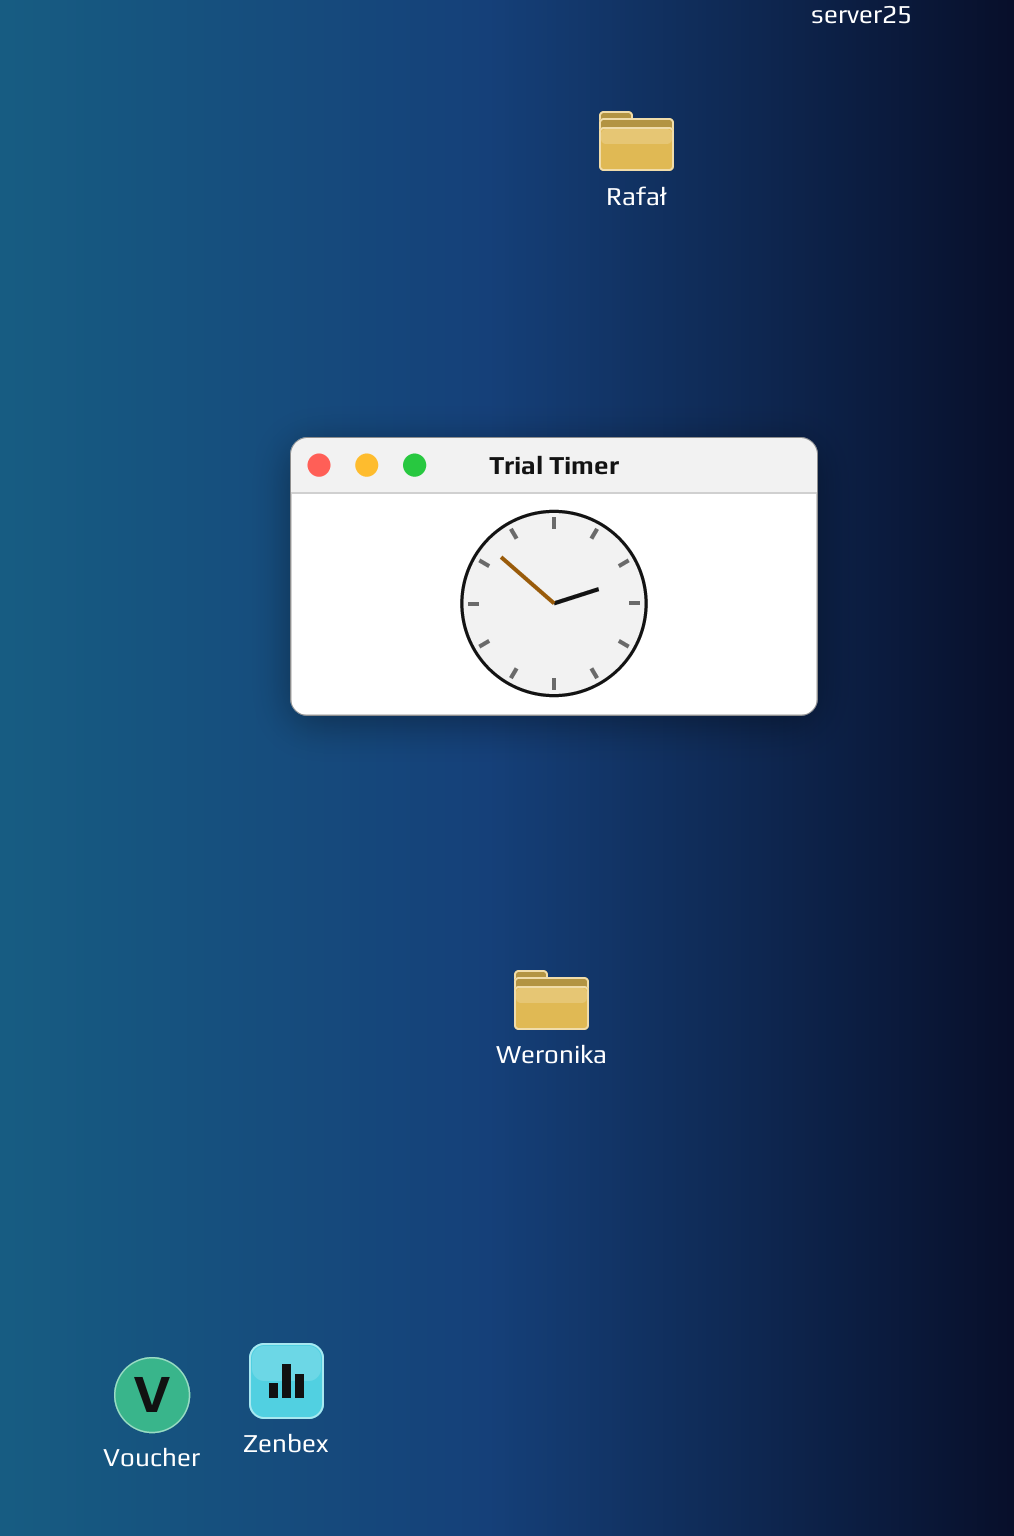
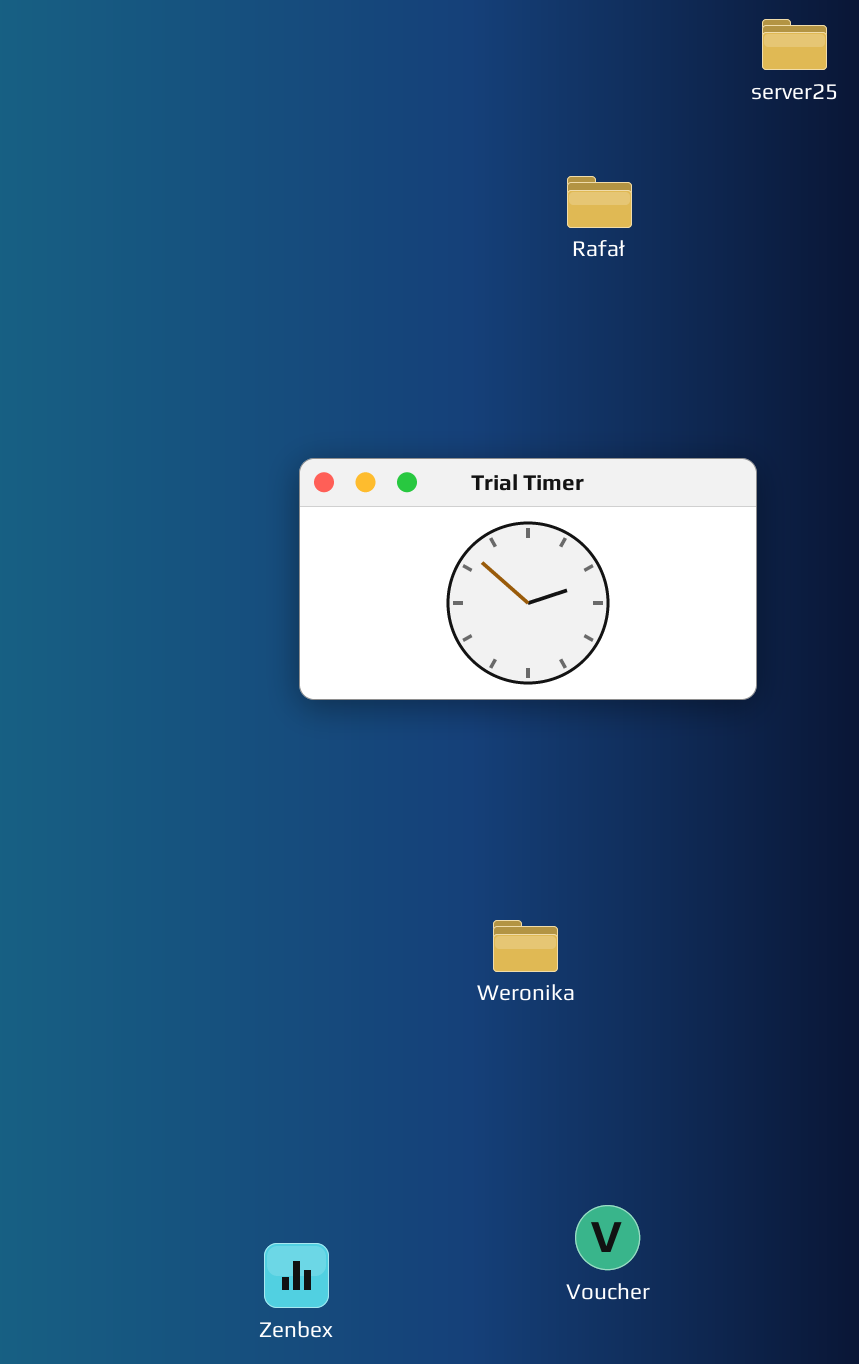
Voucher: [114,1357,190,1433] -> [575,1205,640,1270], moved

